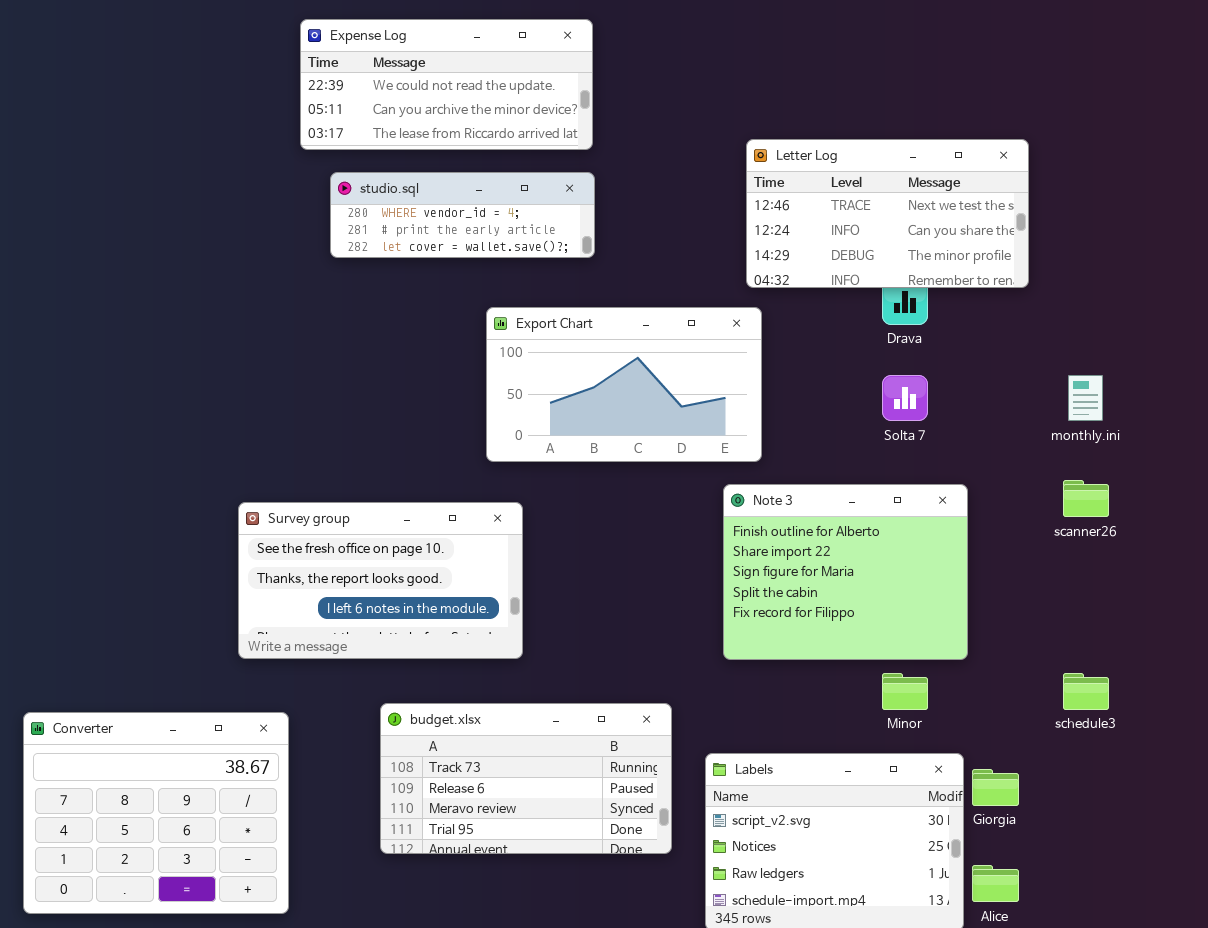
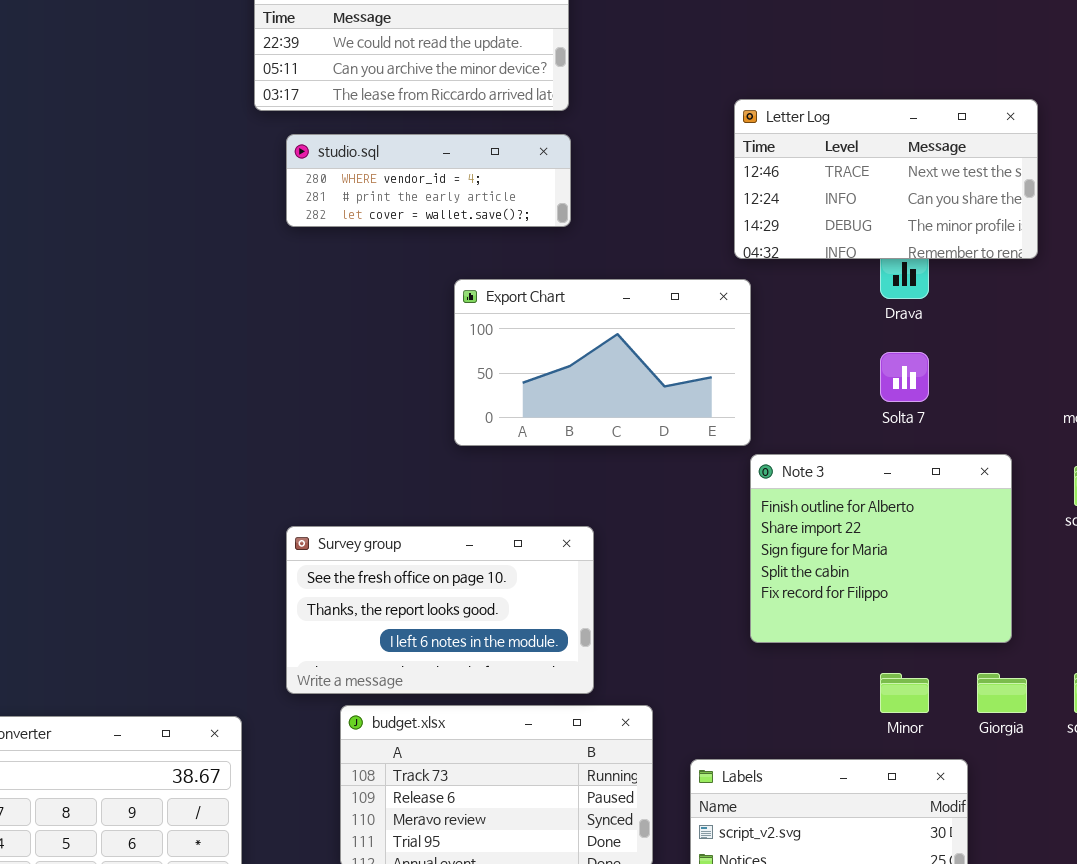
Note 3: [723,484,968,660] -> [750,454,1012,643], moved
Survey group: [238,502,523,659] -> [286,526,594,694], moved
Giorgia: [972,769,1019,806] -> [977,673,1027,713], moved

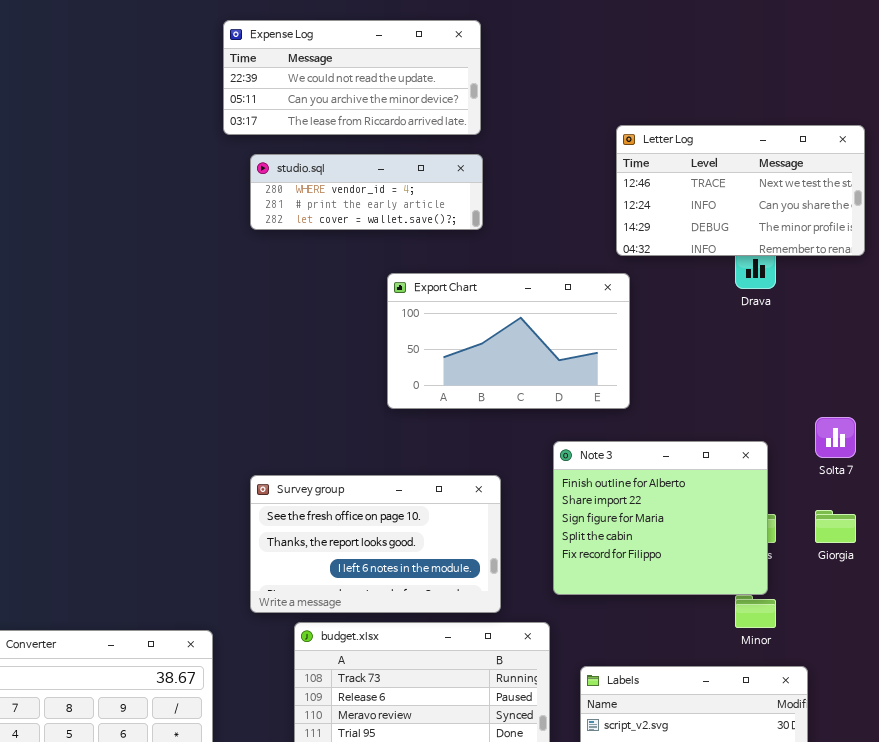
Solta 7: [880,352,929,402] -> [815,417,856,458], moved
Note 3: [750,454,1012,643] -> [553,441,768,595], moved
Giorgia: [977,673,1027,713] -> [815,510,856,543], moved

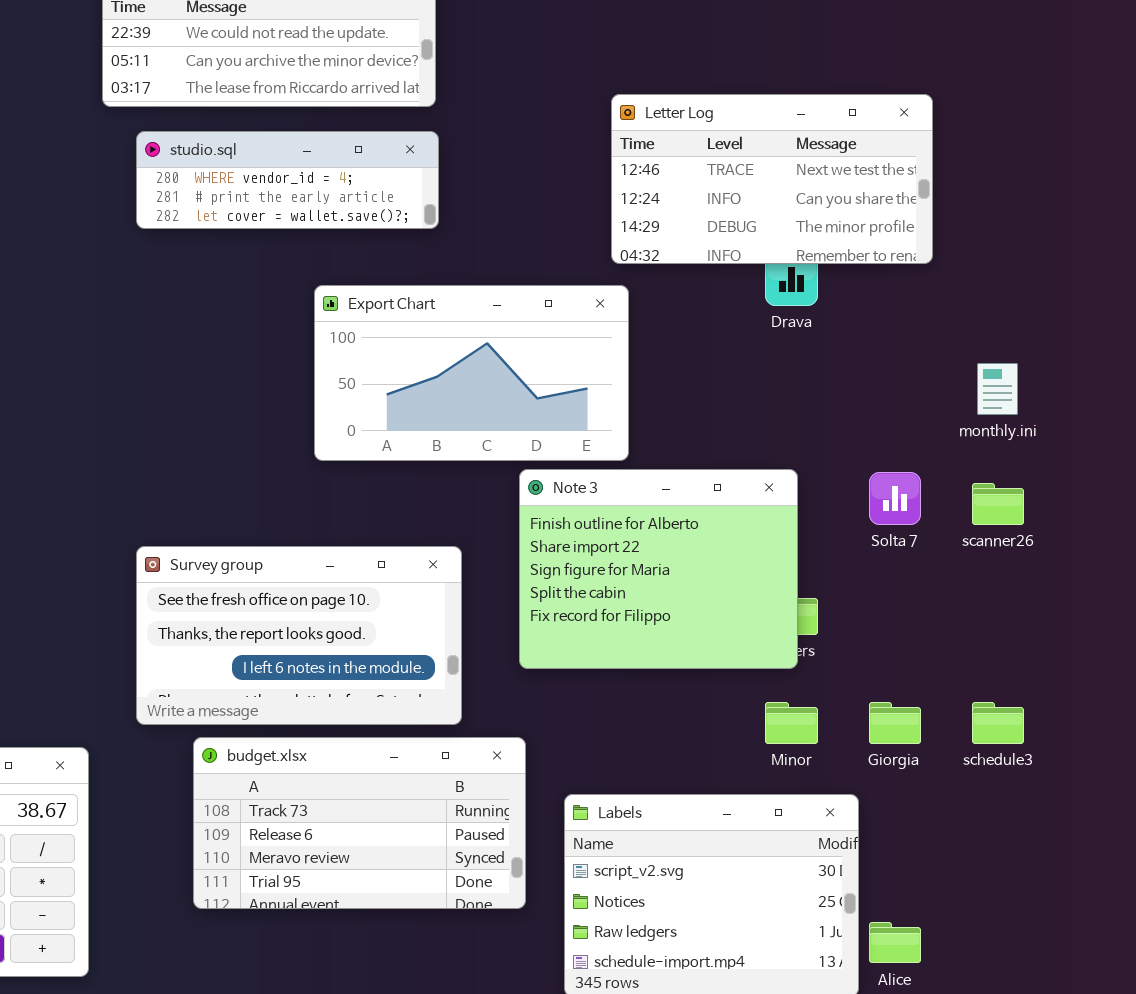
Note 3: [553,441,768,595] -> [519,469,798,669], moved
Giorgia: [815,510,856,543] -> [869,702,921,744], moved

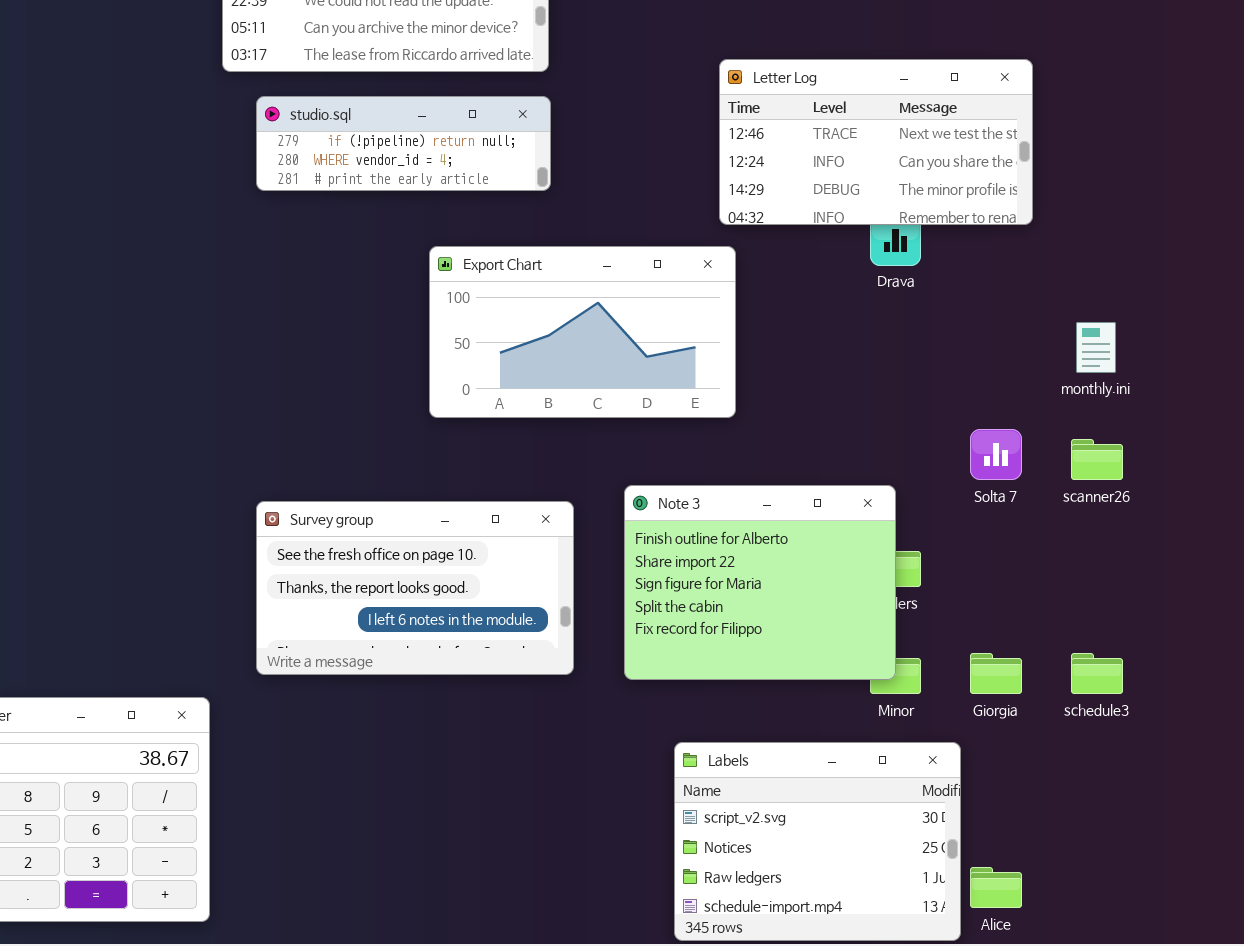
studio.sql: [136,131,439,229] -> [256,96,551,191], scrolled up 1 row
Note 3: [519,469,798,669] -> [624,485,896,680], moved
budget.xlsx: [193,737,526,909] -> none, closed

